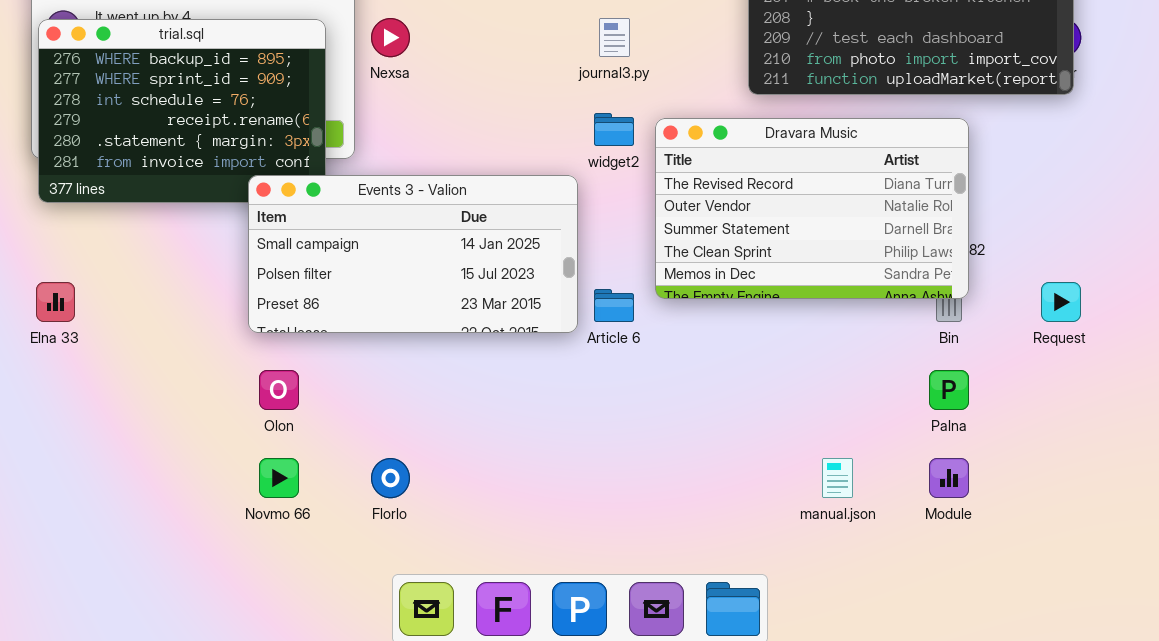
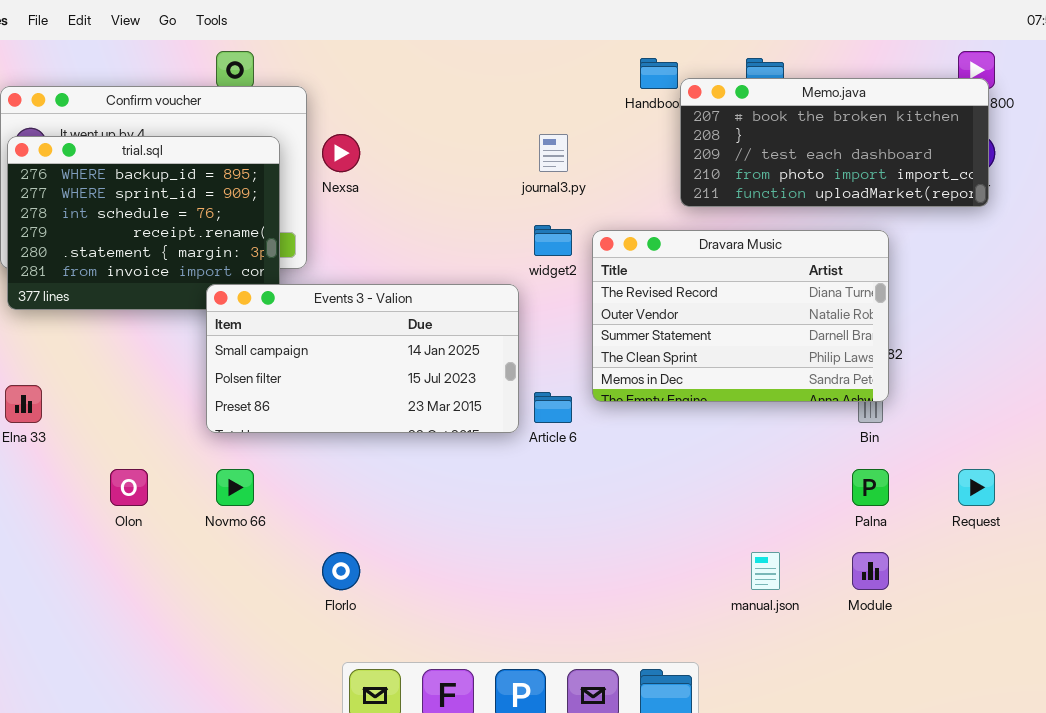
Request: [1041,282,1081,322] -> [958,469,995,506], moved
Olon: [259,370,299,410] -> [110,469,148,506], moved
Novmo 66: [259,458,299,498] -> [216,469,254,506], moved

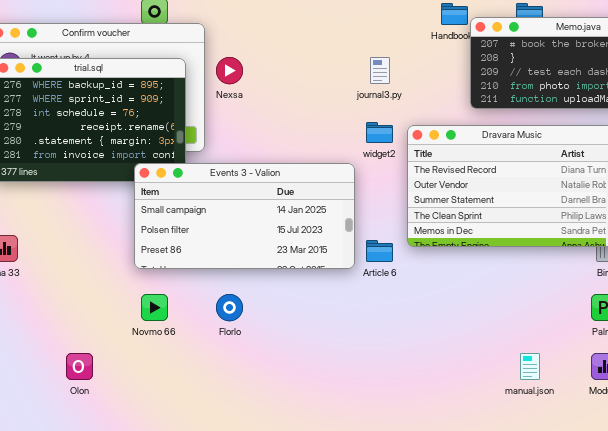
Olon: [110,469,148,506] -> [66,353,93,380], moved
Florlo: [322,552,360,590] -> [216,294,243,321], moved

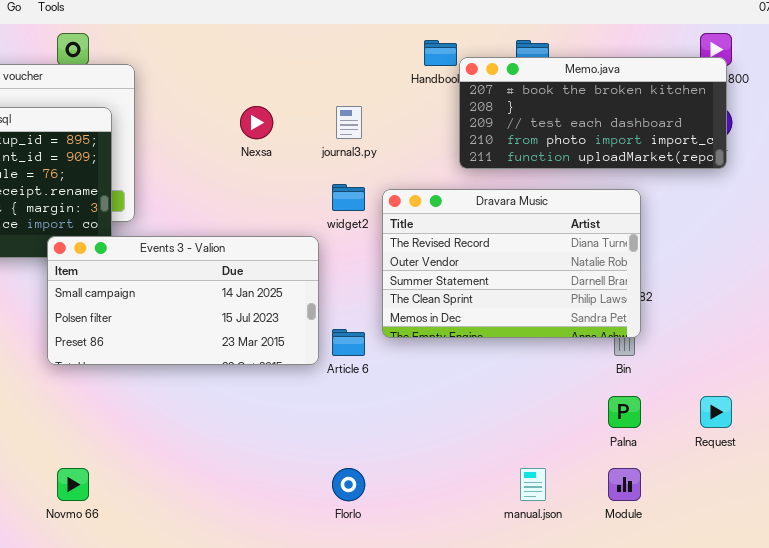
Nexsa: [216,57,243,84] -> [240,106,273,139], moved
Novmo 66: [141,294,168,321] -> [57,468,89,501], moved
Florlo: [216,294,243,321] -> [332,468,365,501], moved

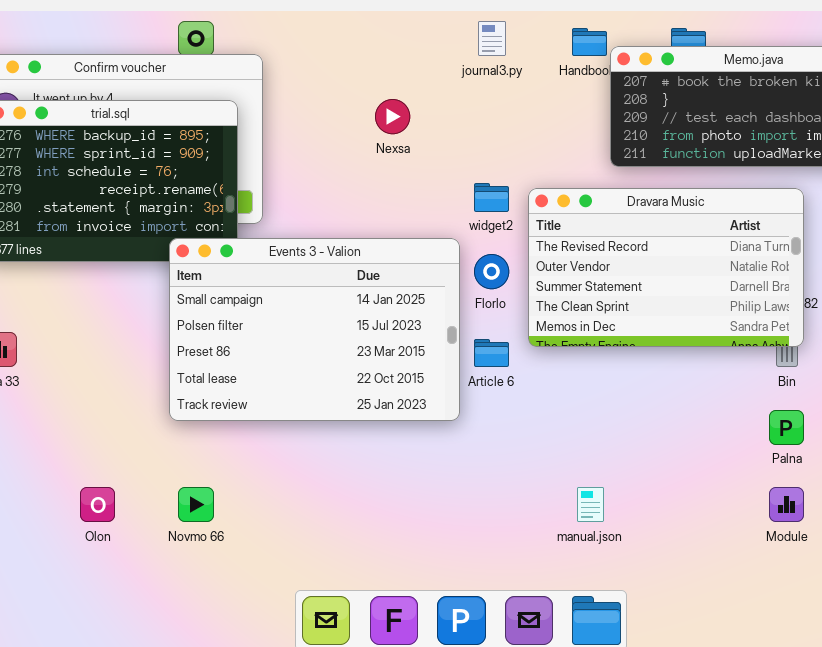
journal3.py: [336,106,362,139] -> [478,21,506,56], moved
Events 3 - Valion: [47,236,319,365] -> [169,238,460,421], resized
Florlo: [332,468,365,501] -> [474,254,509,289], moved
manual.json: [520,468,546,501] -> [577,487,604,522], moved

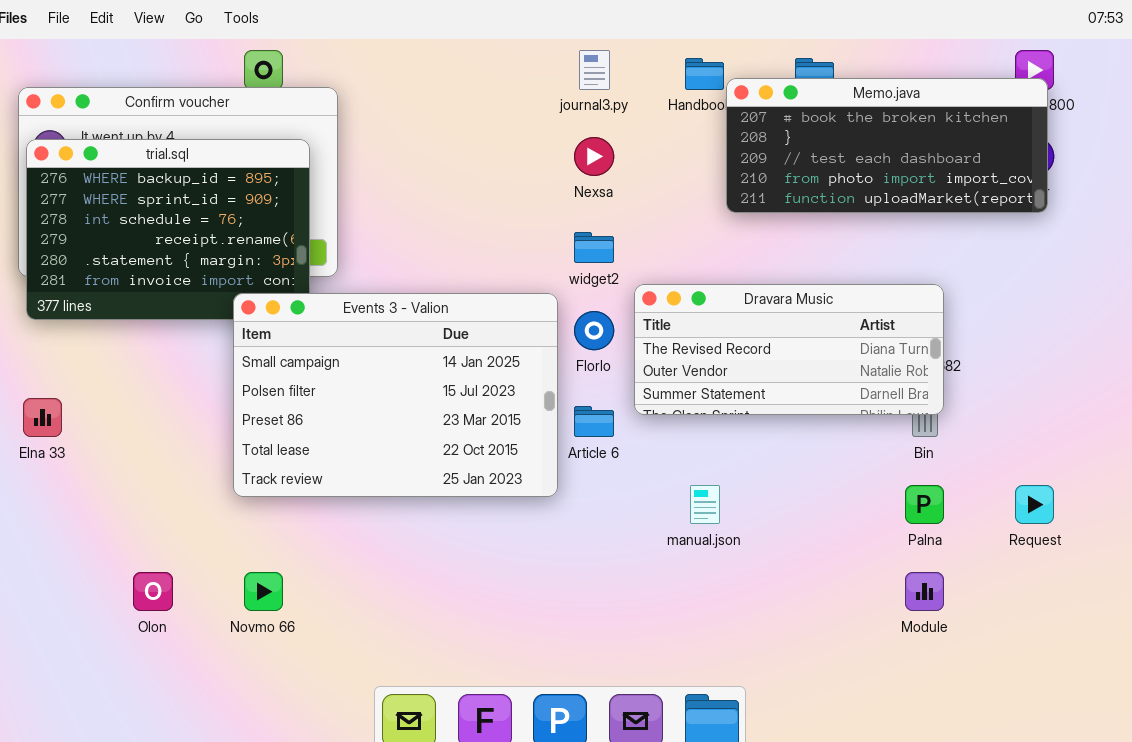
Nexsa: [375,99,410,134] -> [574,137,614,176], moved
Dravara Music: [528,188,804,347] -> [634,284,944,415], resized
manual.json: [577,487,604,522] -> [690,485,720,524], moved

